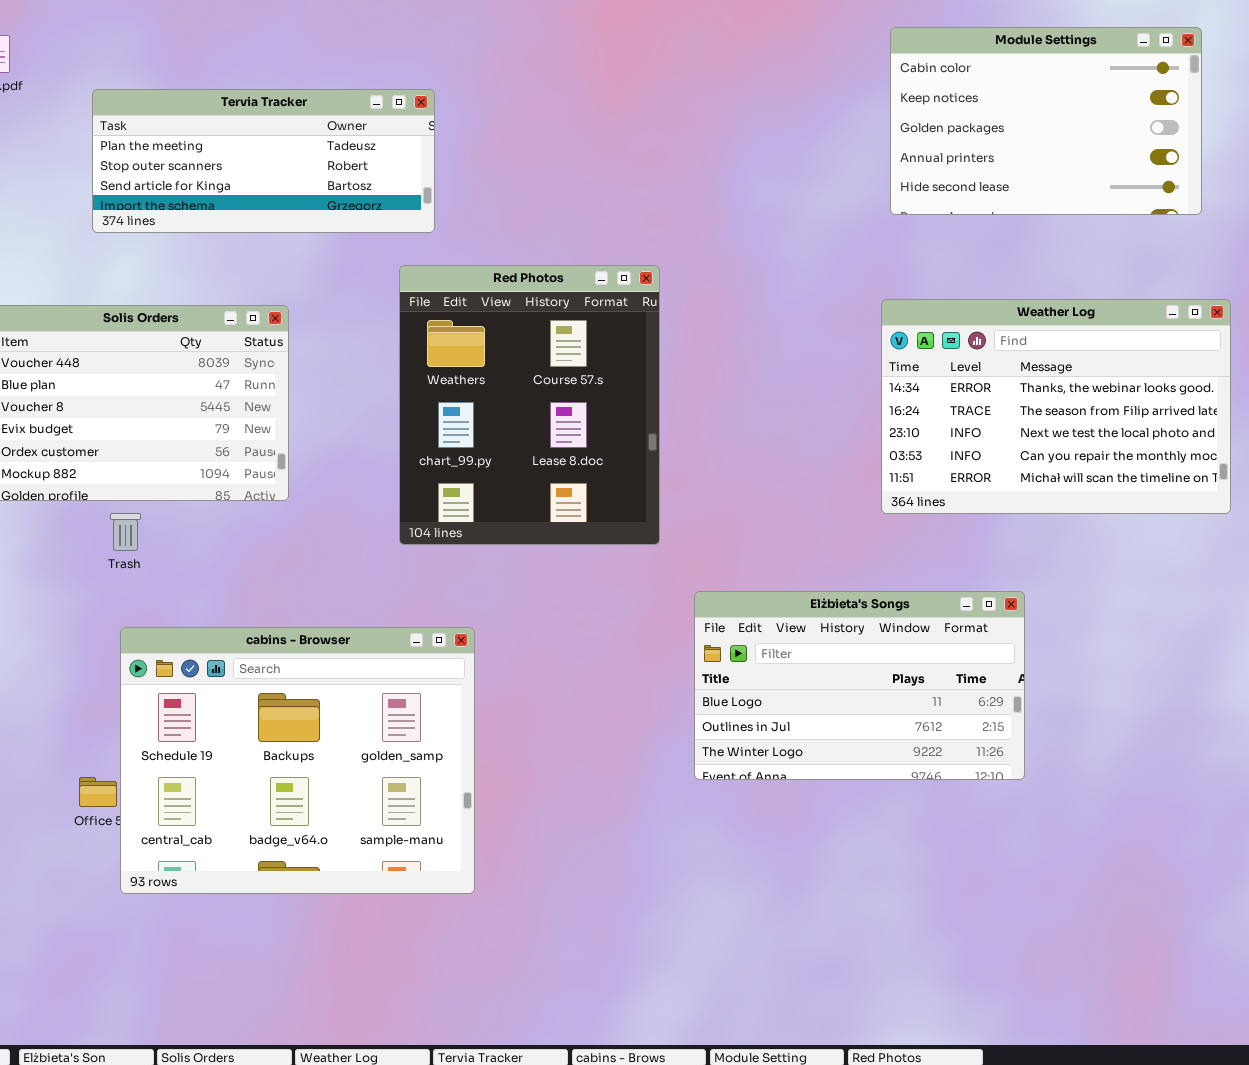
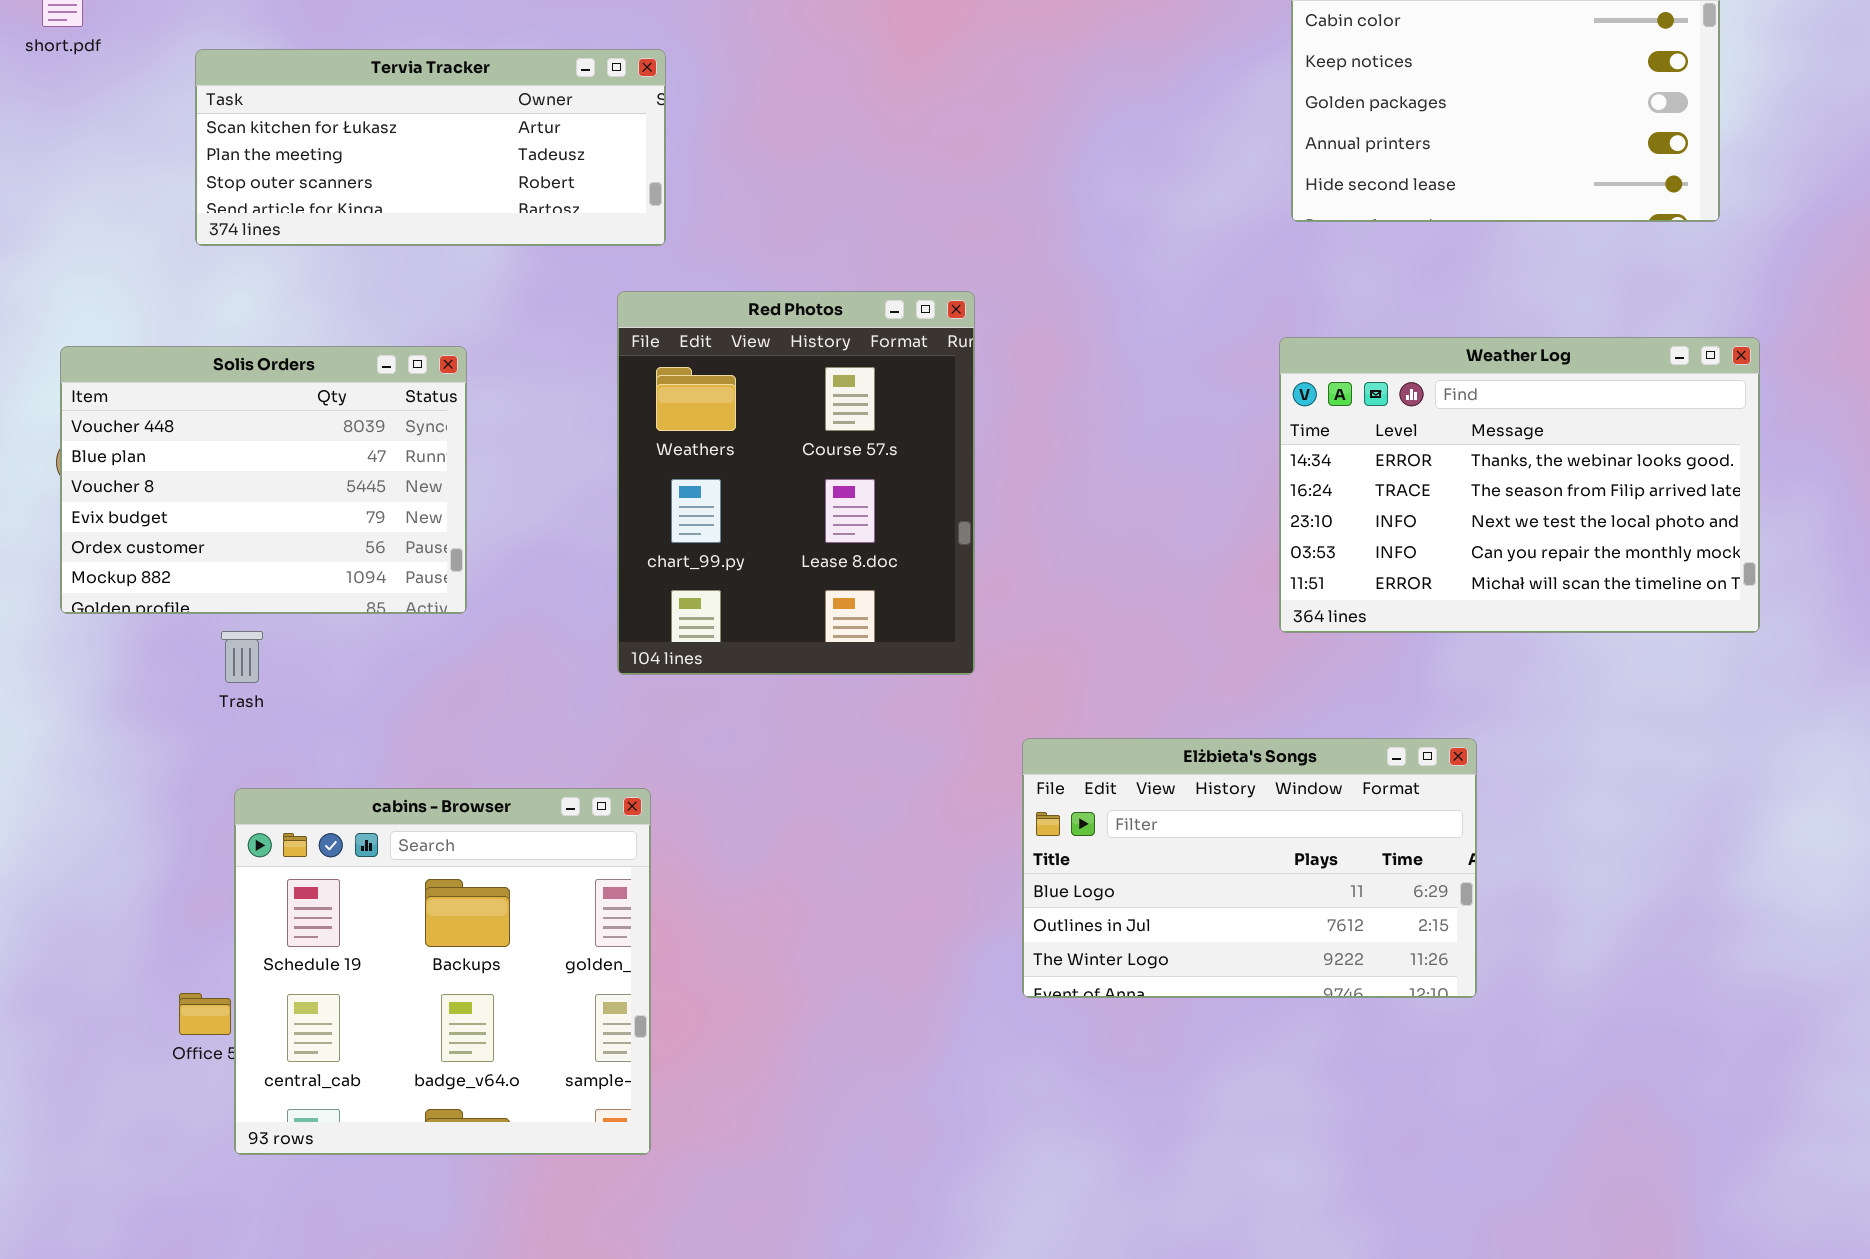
Tervia Tracker: [92,89,435,233] -> [195,49,666,246], scrolled up 1 row
cabins - Browser: [120,627,475,894] -> [234,788,651,1155], resized

